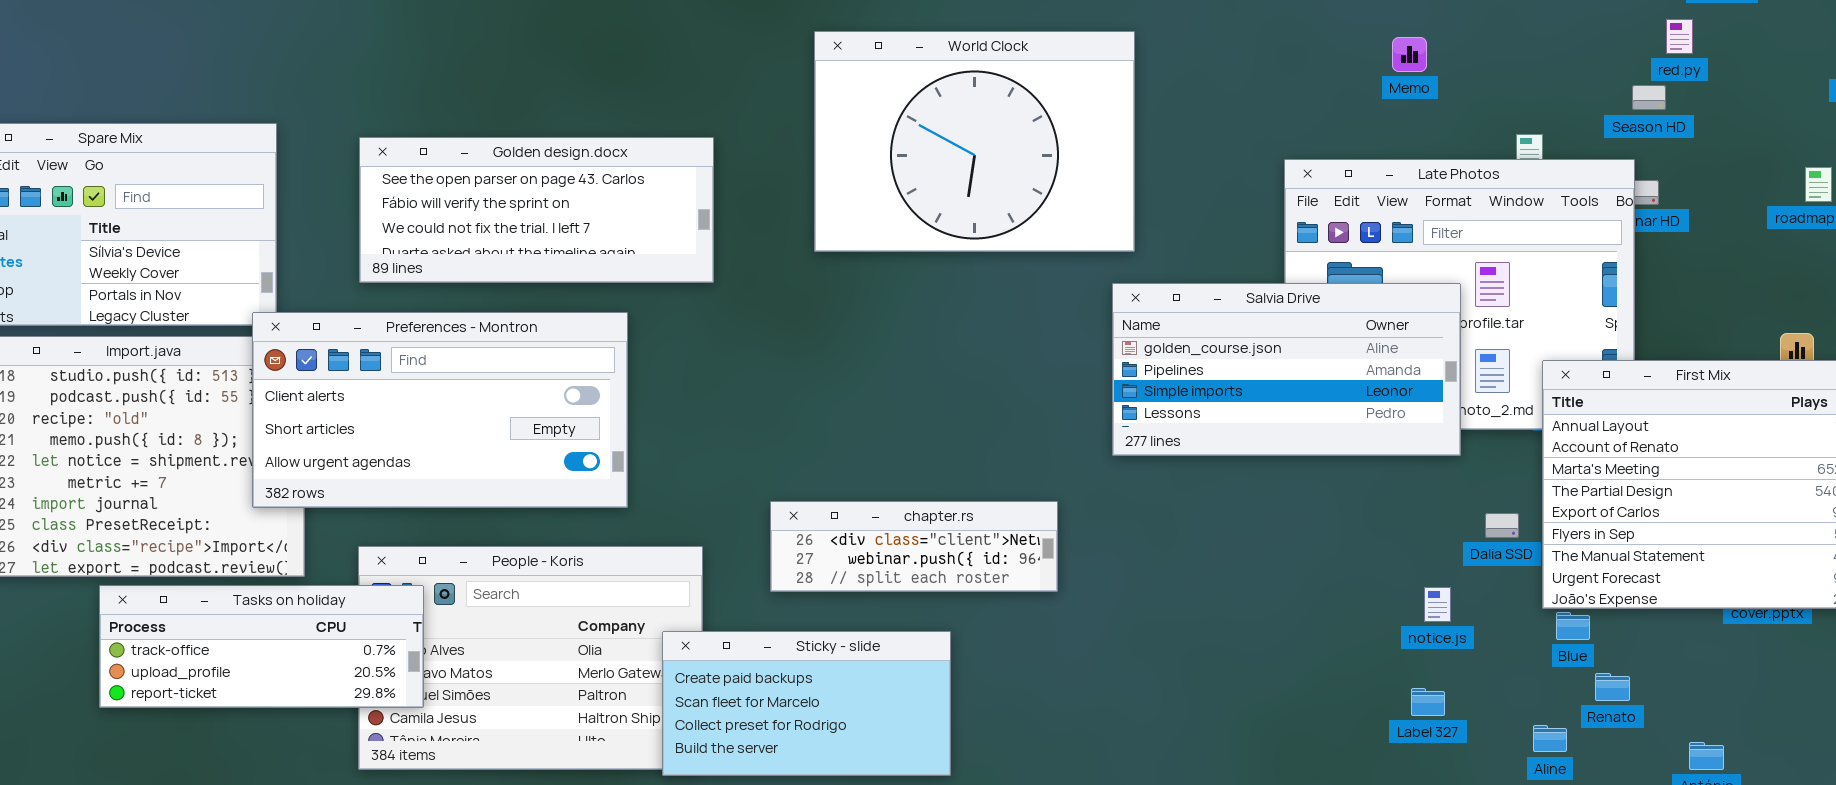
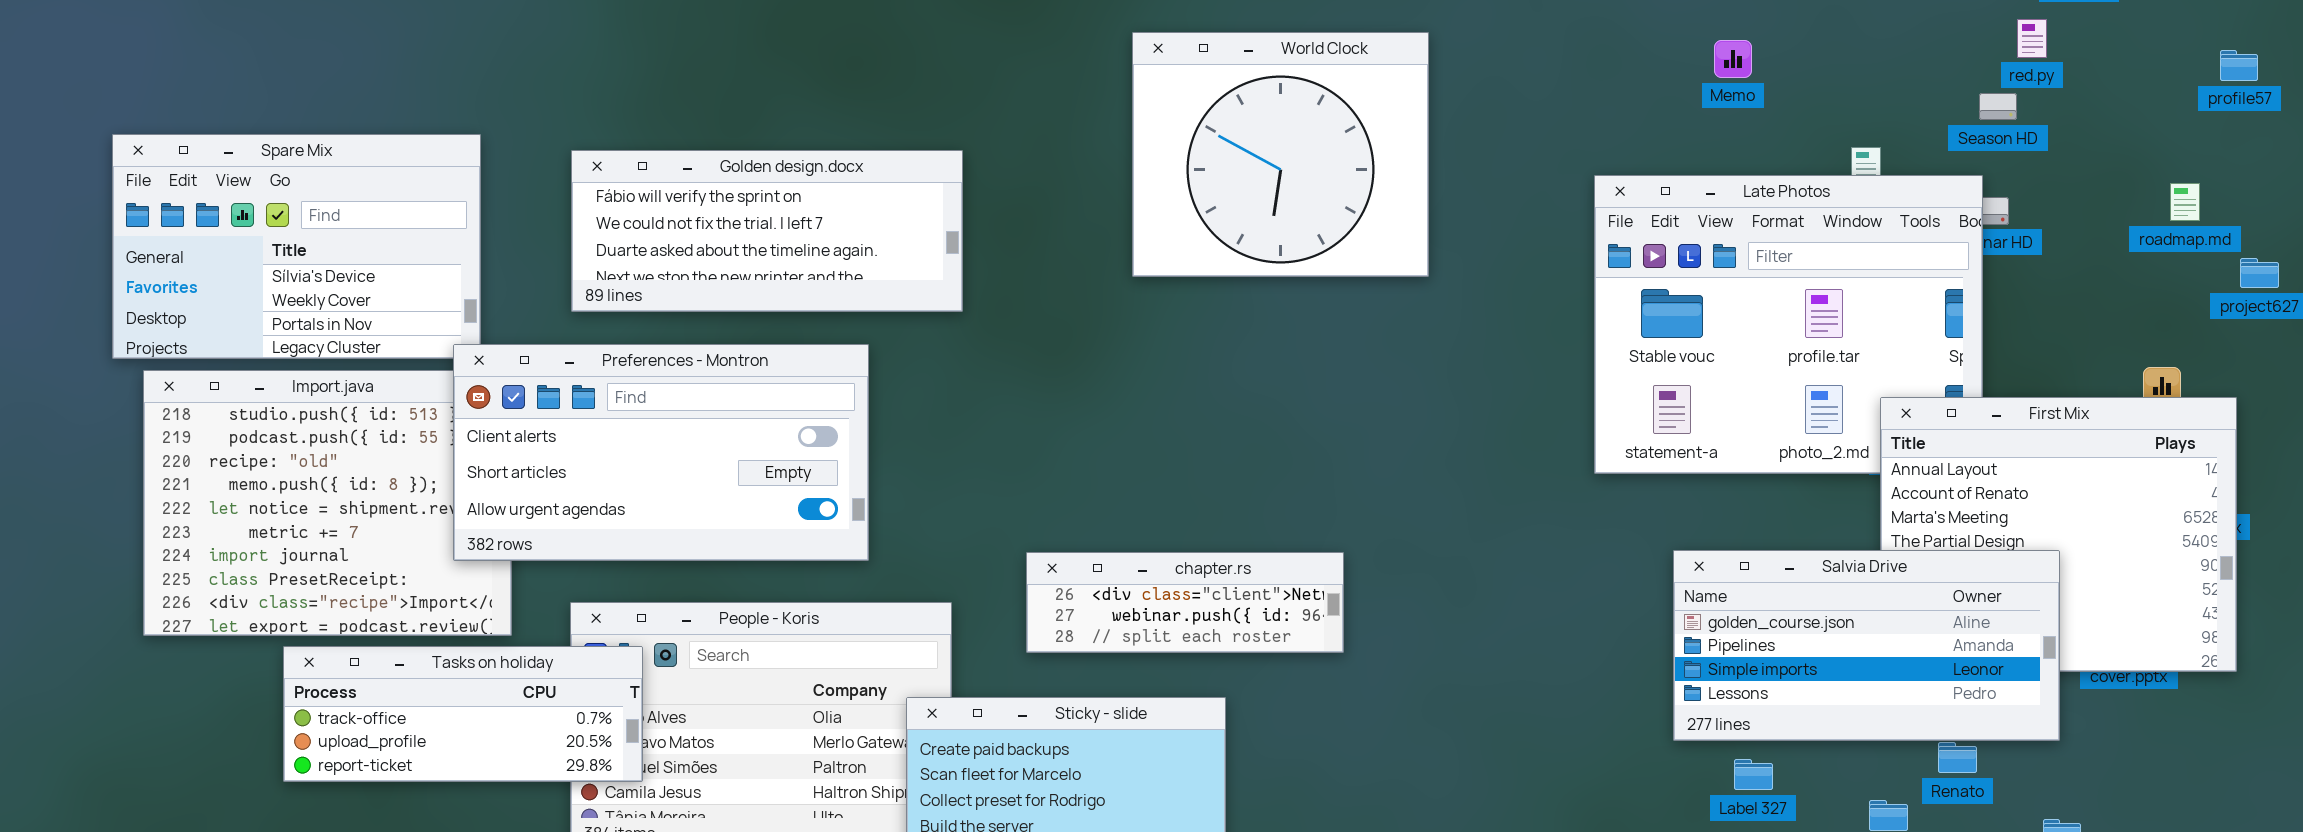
World Clock: [814,31,1135,252] -> [1132,32,1429,277], resized
Golden design.docx: [359,137,714,283] -> [571,150,963,312], scrolled down 1 row
Salvia Drive: [1112,283,1461,456] -> [1673,550,2060,741], moved

